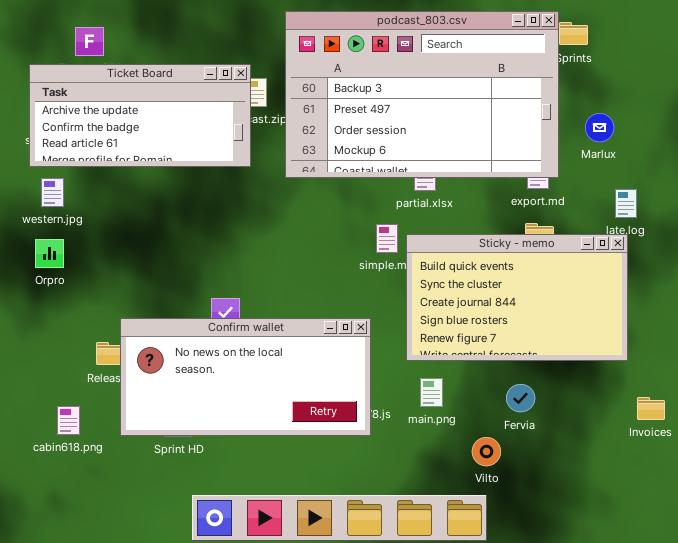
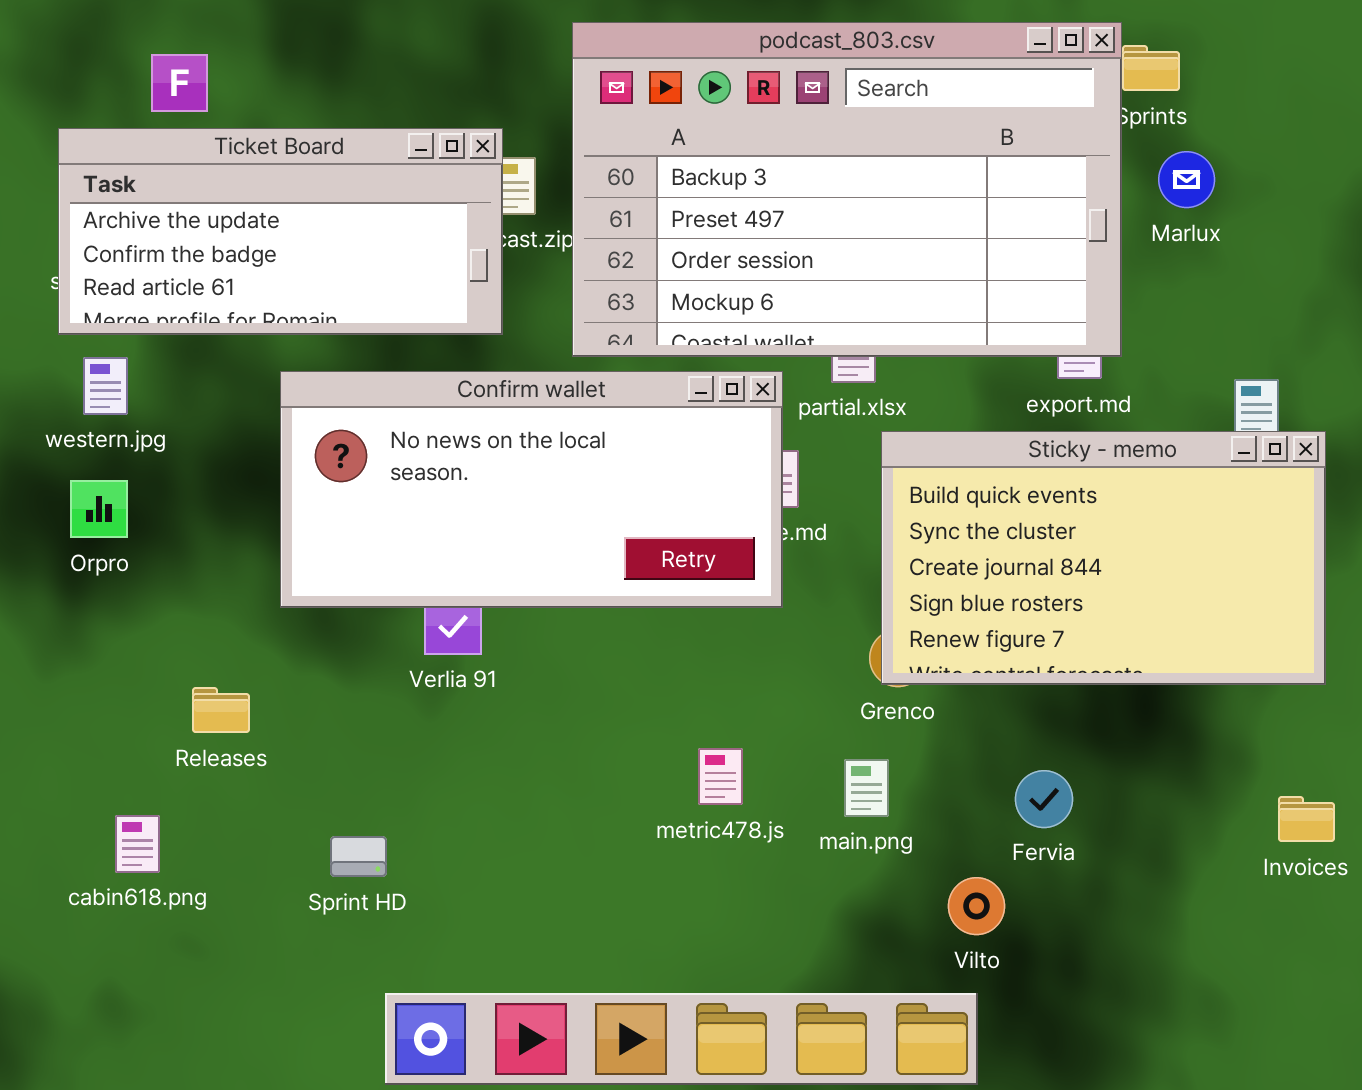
Marlux: [585,113,614,142] -> [1158,151,1215,208], moved
Sticky - memo: [406,234,628,361] -> [881,431,1326,685], moved
Confirm wallet: [120,318,371,436] -> [280,371,783,608], moved

